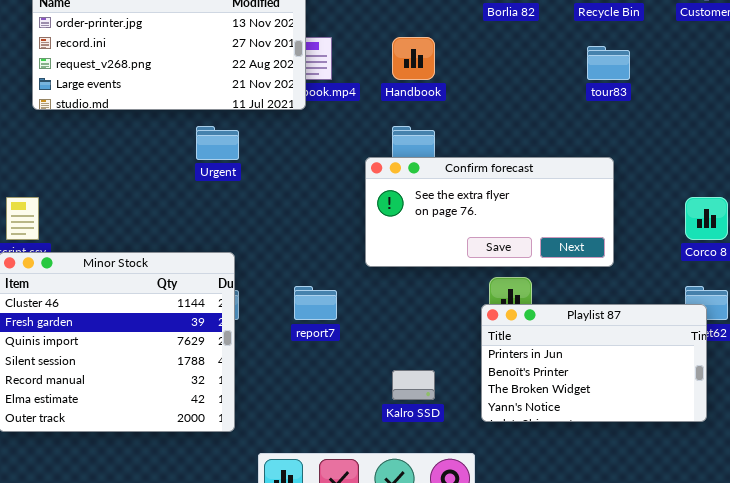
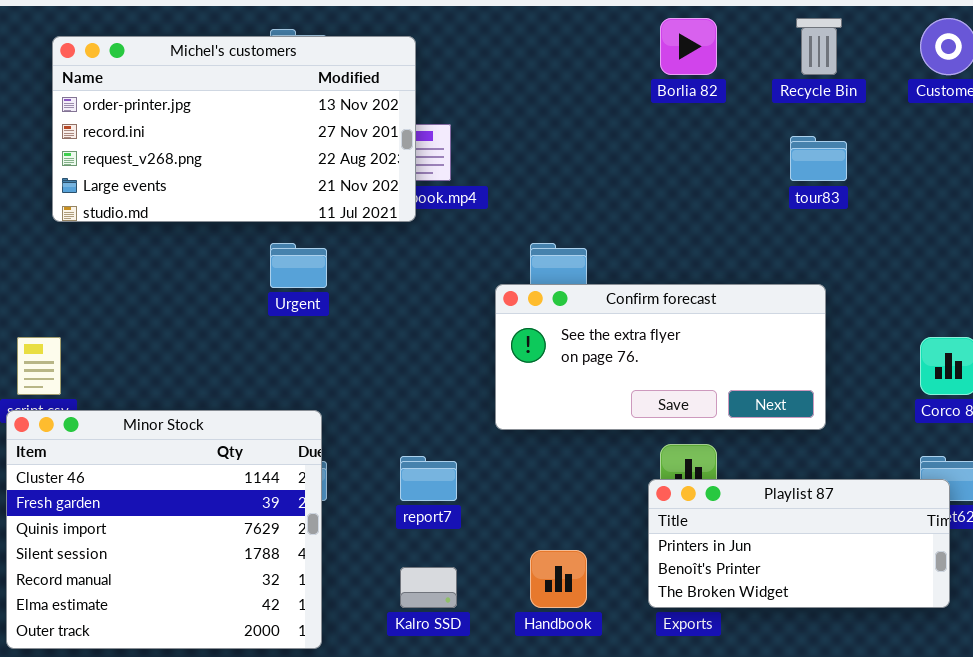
Handbook: [392,37,435,80] -> [530,550,587,608], moved
Playlist 87: [481,304,707,422] -> [648,479,950,608], resized
Kalro SSD: [392,370,435,400] -> [400,567,457,608], moved

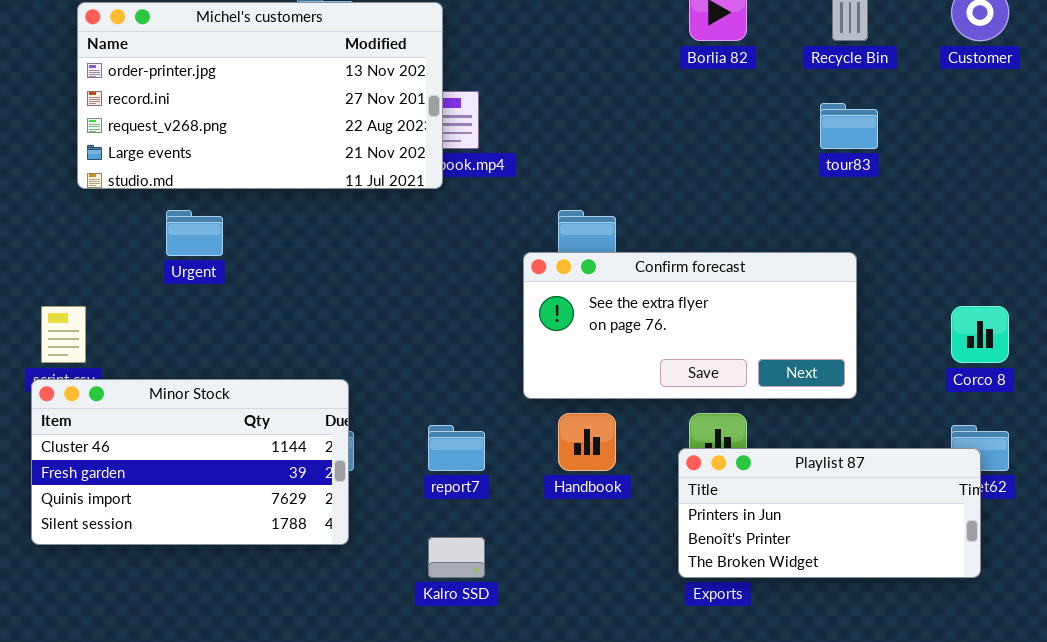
Urgent: [270,243,327,288] -> [166,210,223,256], moved
Minor Stock: [6,410,322,649] -> [31,379,349,545], resized
Handbook: [530,550,587,608] -> [558,413,616,471], moved

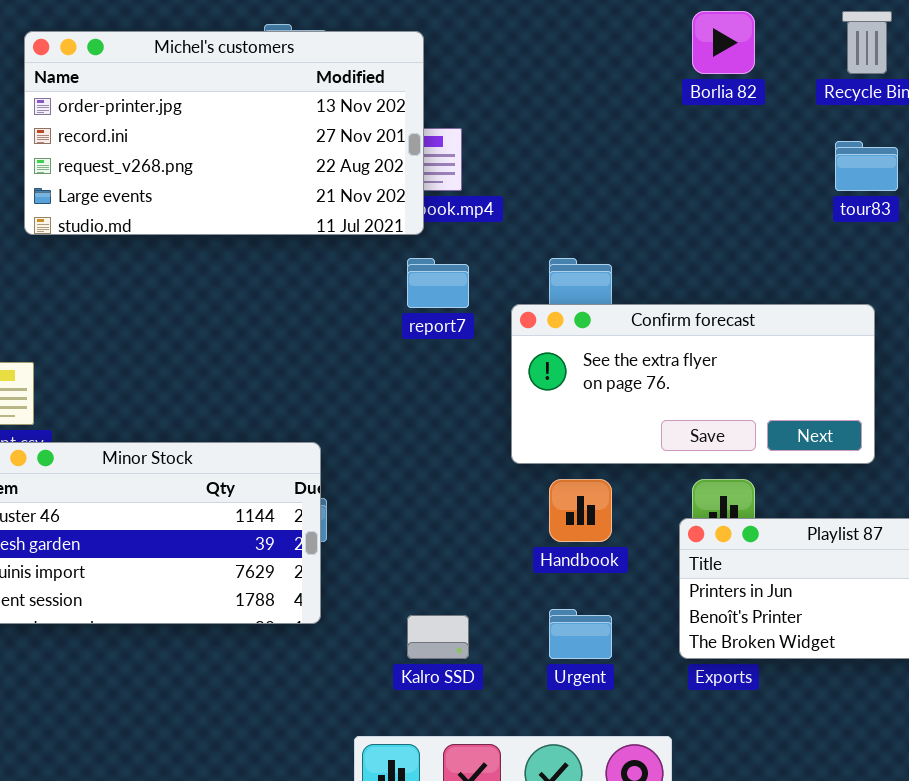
Urgent: [166,210,223,256] -> [549,609,612,659], moved
report7: [428,425,485,471] -> [407,258,469,308], moved

